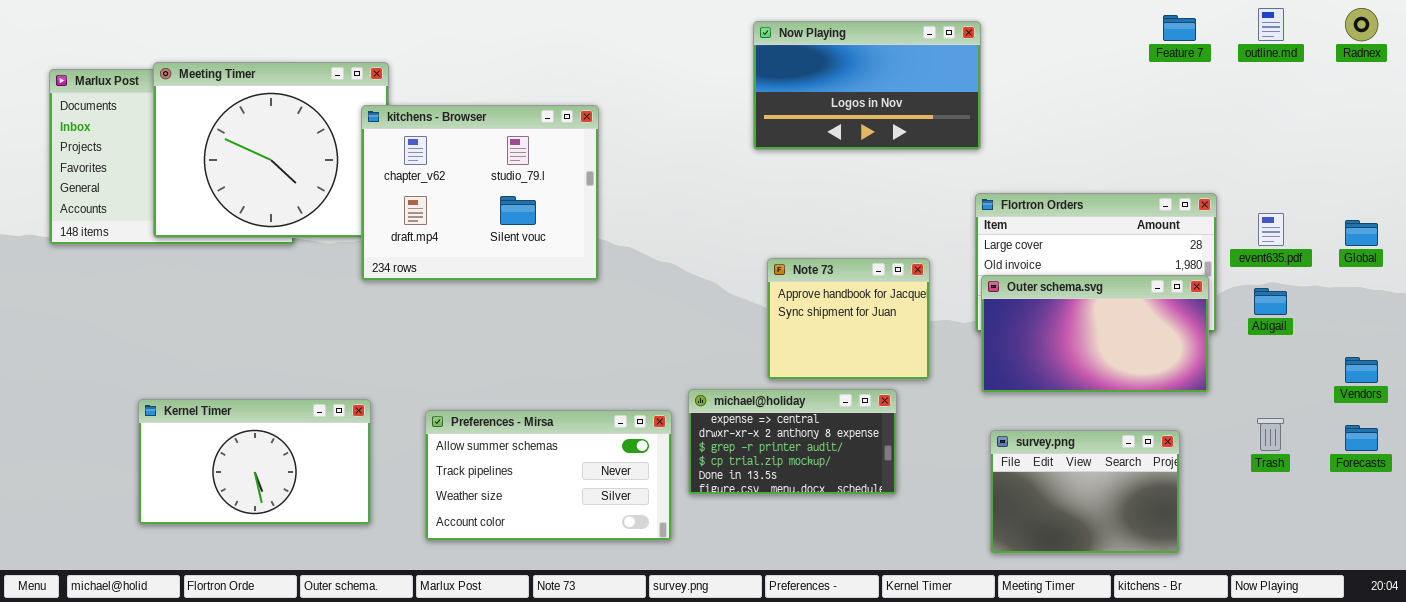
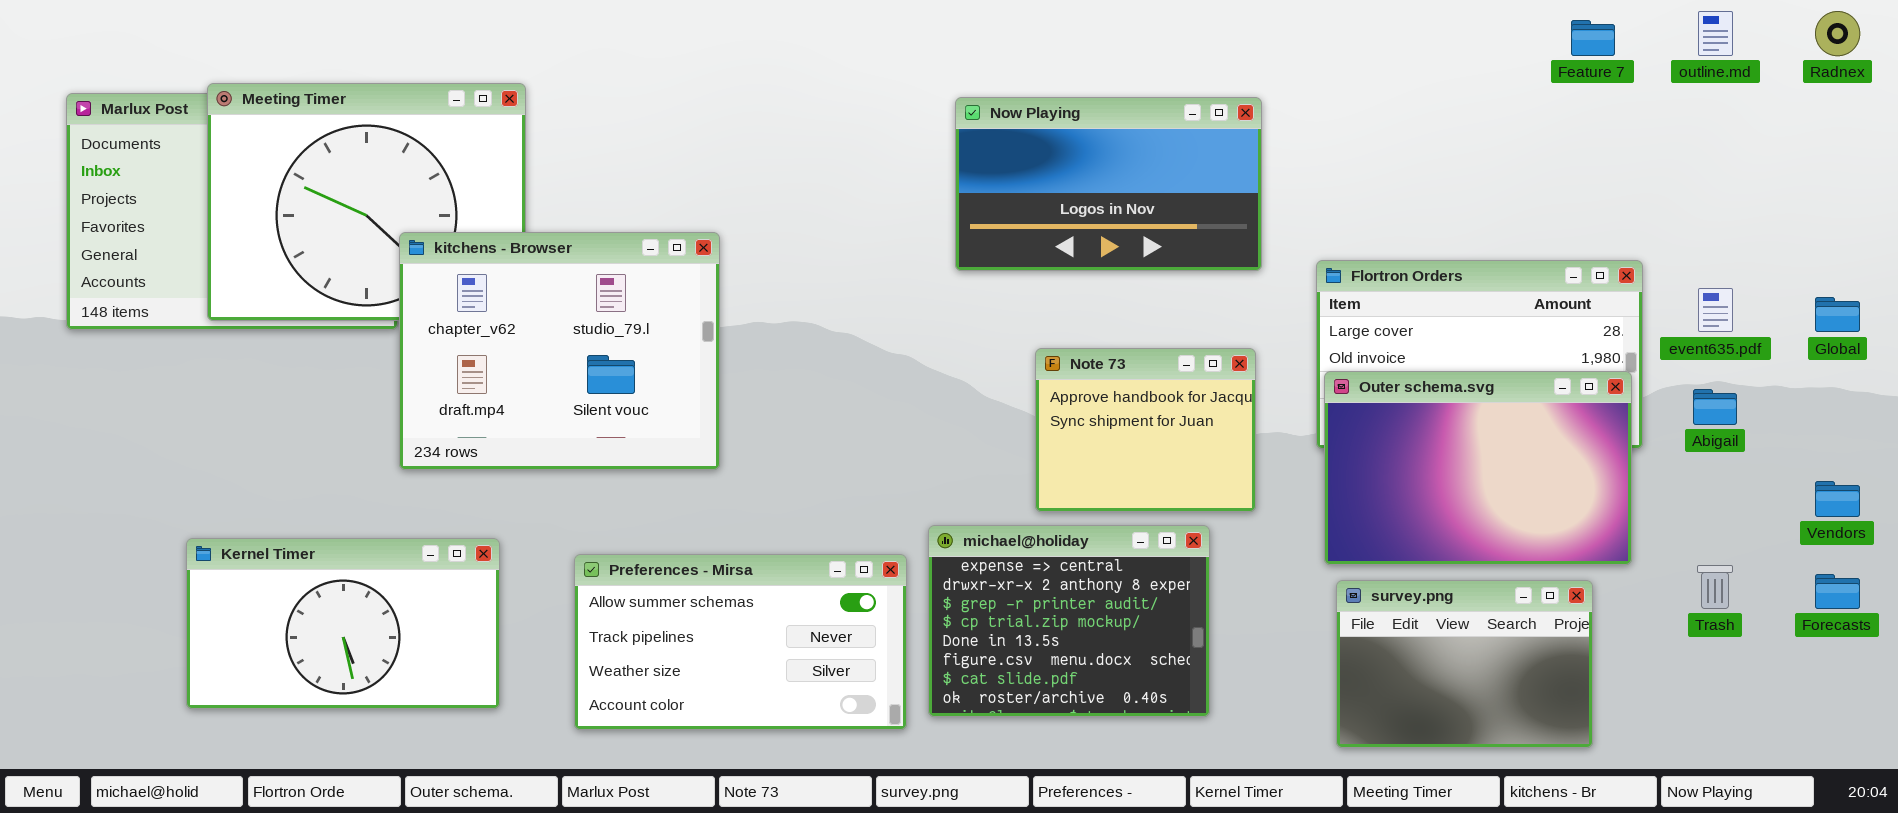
Now Playing: [753,21,981,150] -> [955,97,1262,271], moved
kitchens - Browser: [361,105,599,281] -> [399,232,720,470], moved
Outer schema.svg: [981,275,1209,393] -> [1324,371,1632,565], resized
michael@holiday: [688,389,897,495] -> [928,525,1210,717], resized

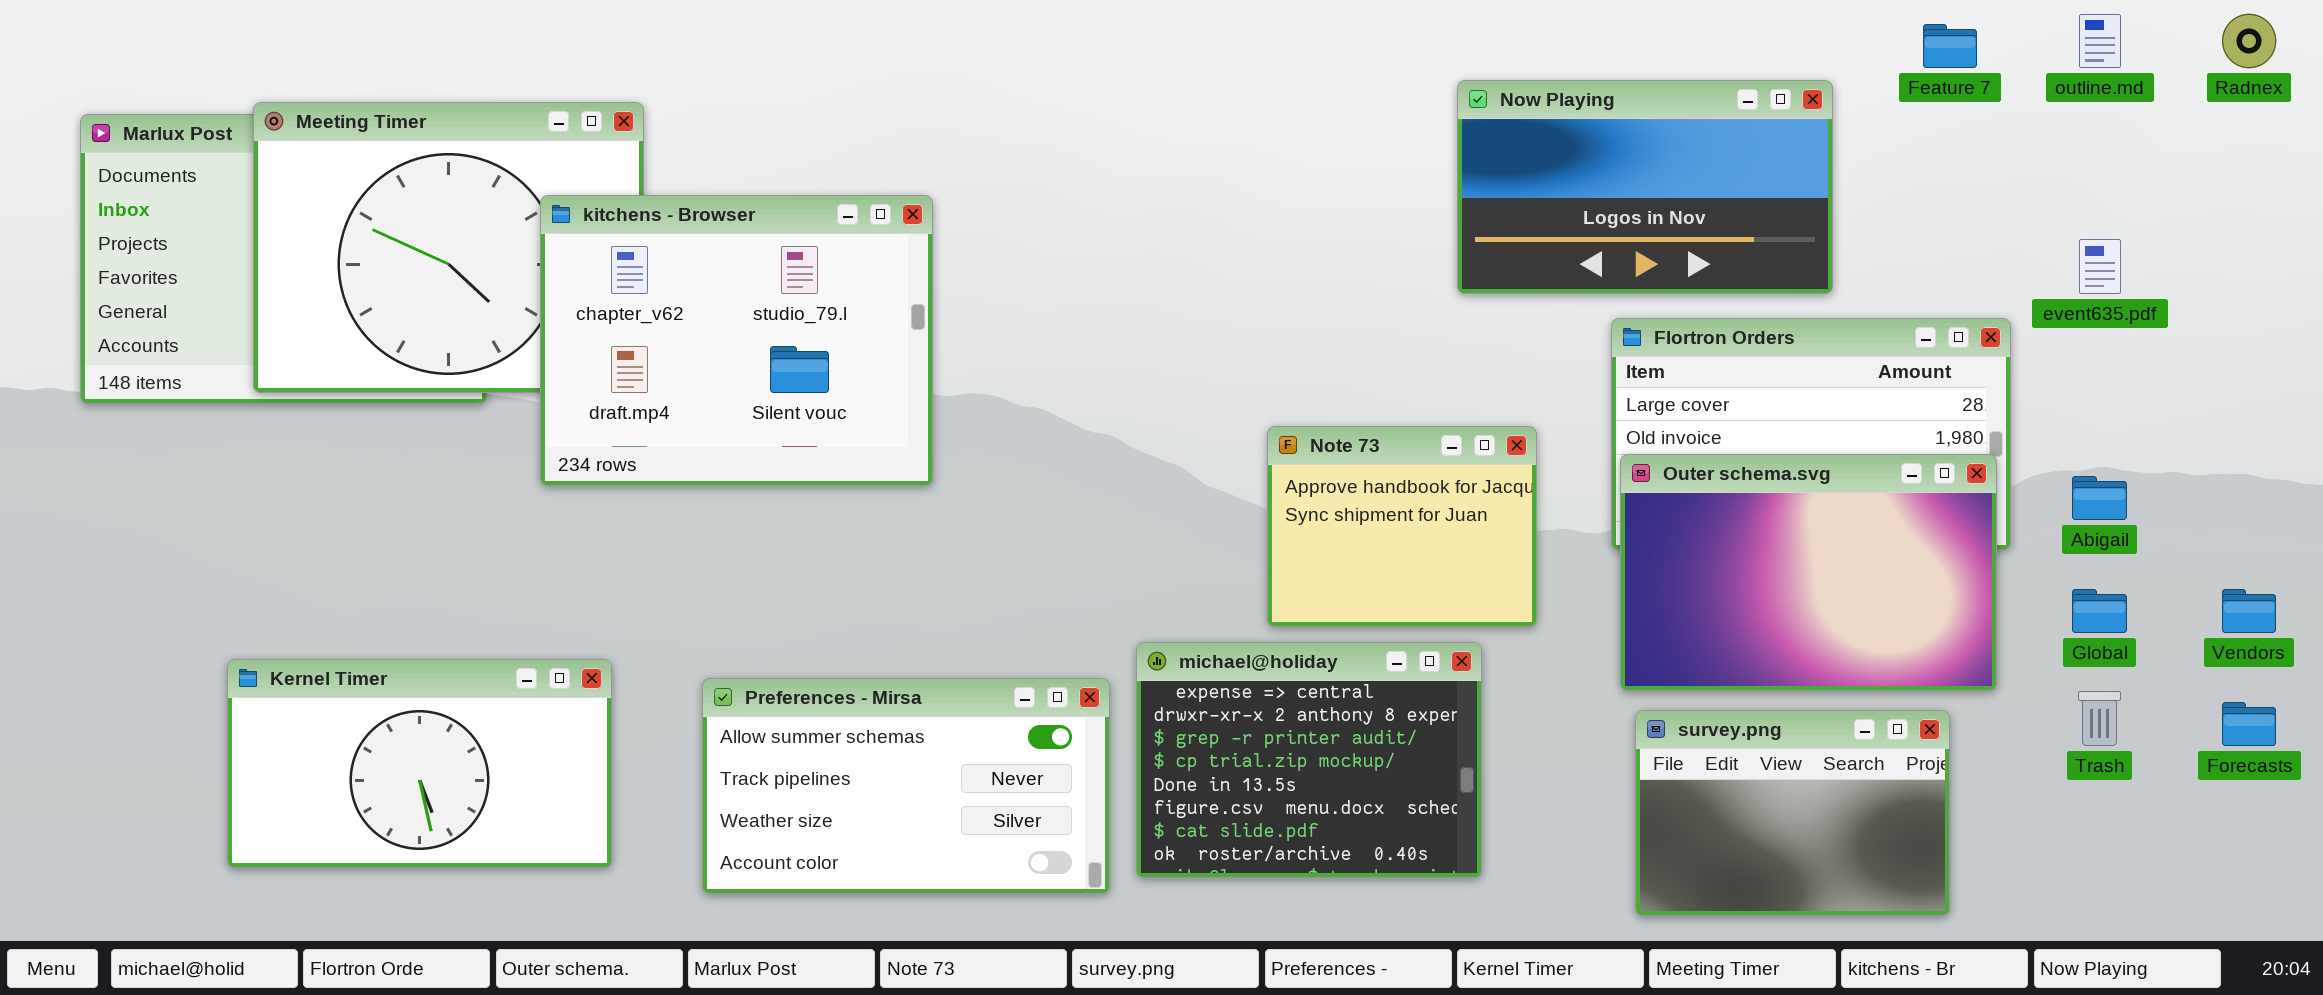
Now Playing: [955,97,1262,271] -> [1457,80,1833,294], moved
kitchens - Browser: [399,232,720,470] -> [540,195,933,486], moved
event635.pdf: [1698,288,1733,332] -> [2079,239,2121,294], moved
Global: [1815,297,1860,332] -> [2072,589,2127,633], moved

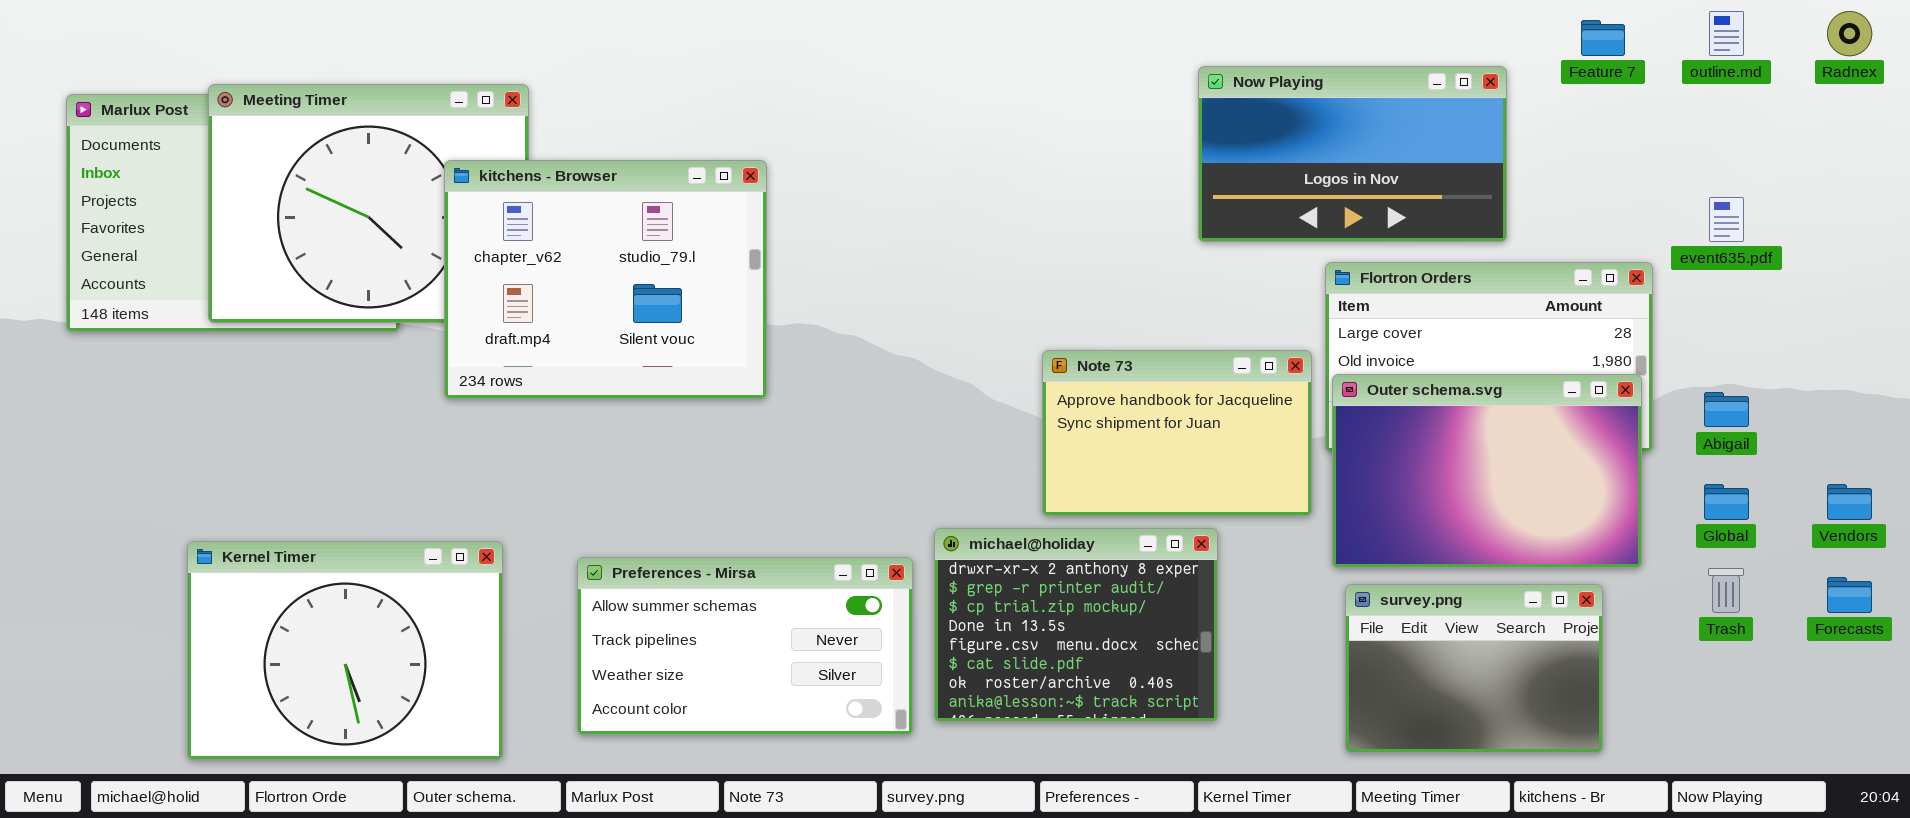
Note 73: [1267,426,1537,627] -> [1042,350,1312,516], resized
michael@holiday: [1136,642,1482,878] -> [934,528,1218,722], scrolled down 1 row
Kernel Timer: [227,659,612,868] -> [187,541,503,760], resized

